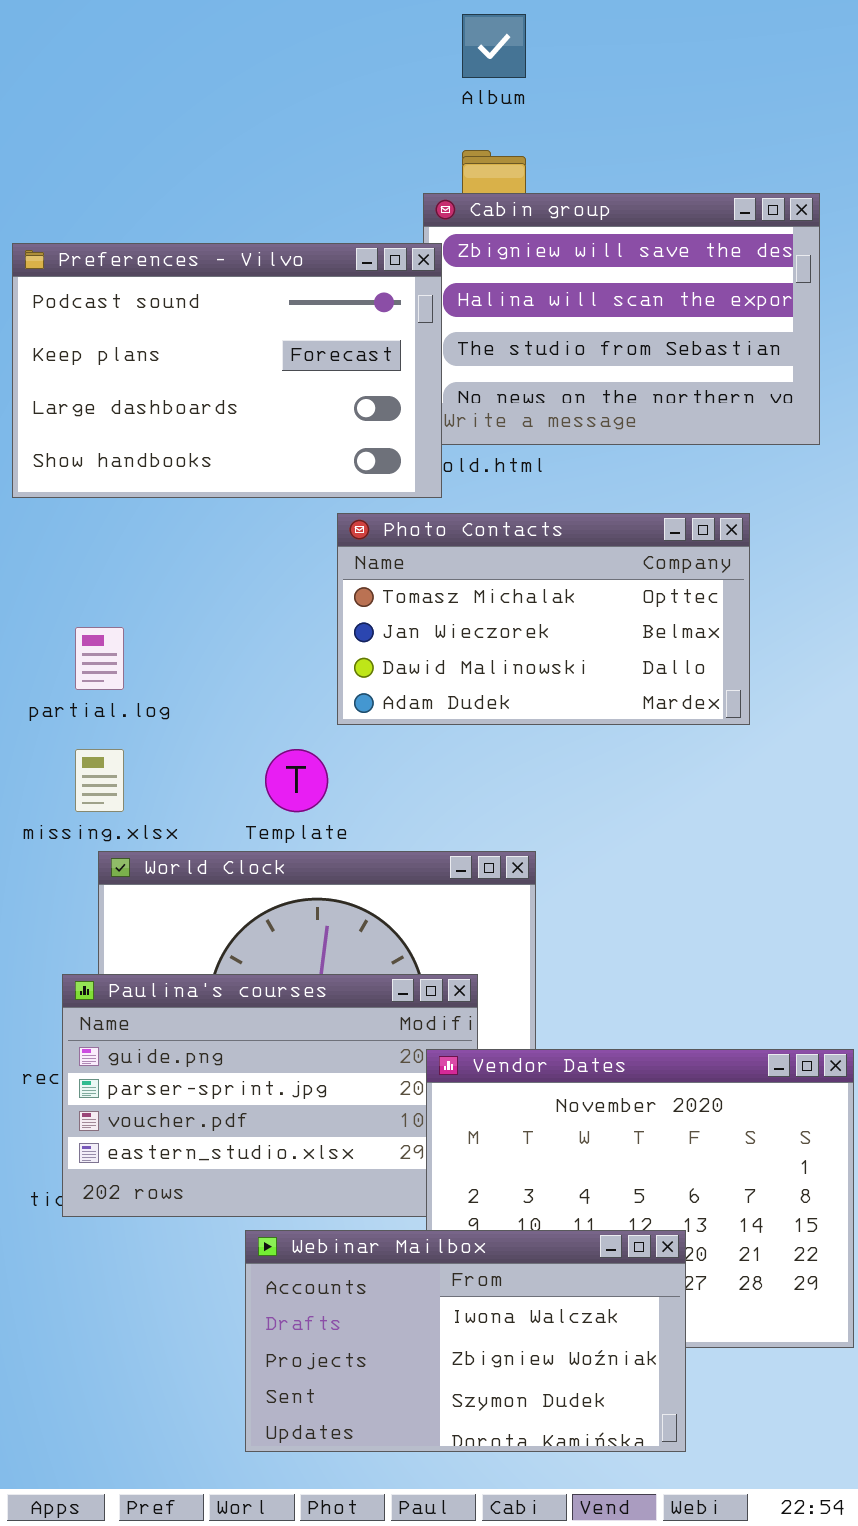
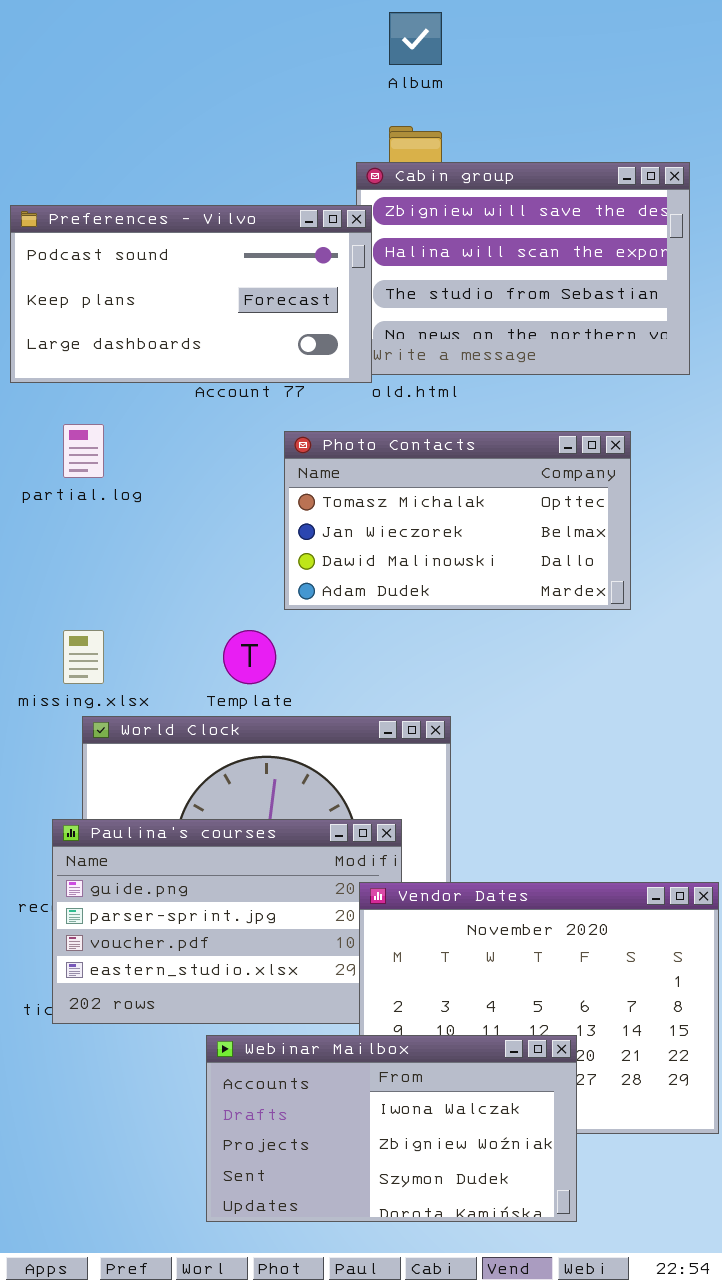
Preferences - Vilvo: [12,243,442,498] -> [10,205,372,383], resized
partial.log: [75,627,124,690] -> [63,424,104,478], moved

